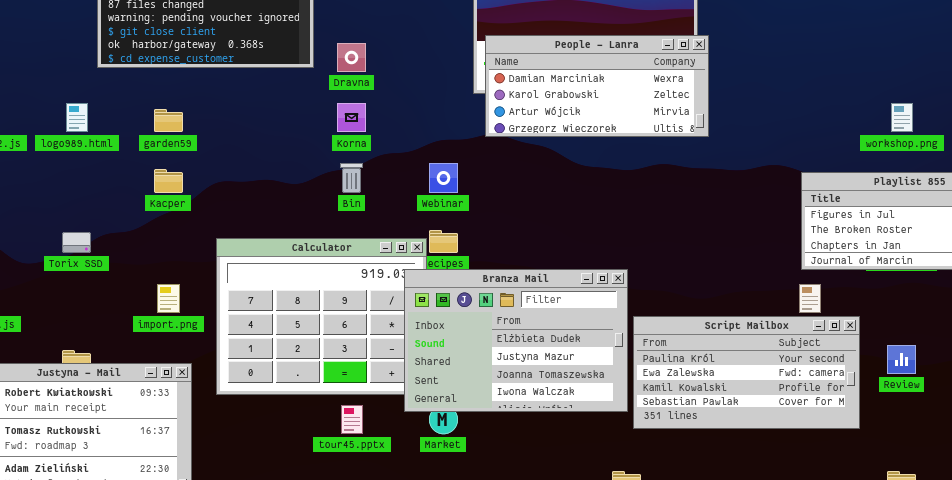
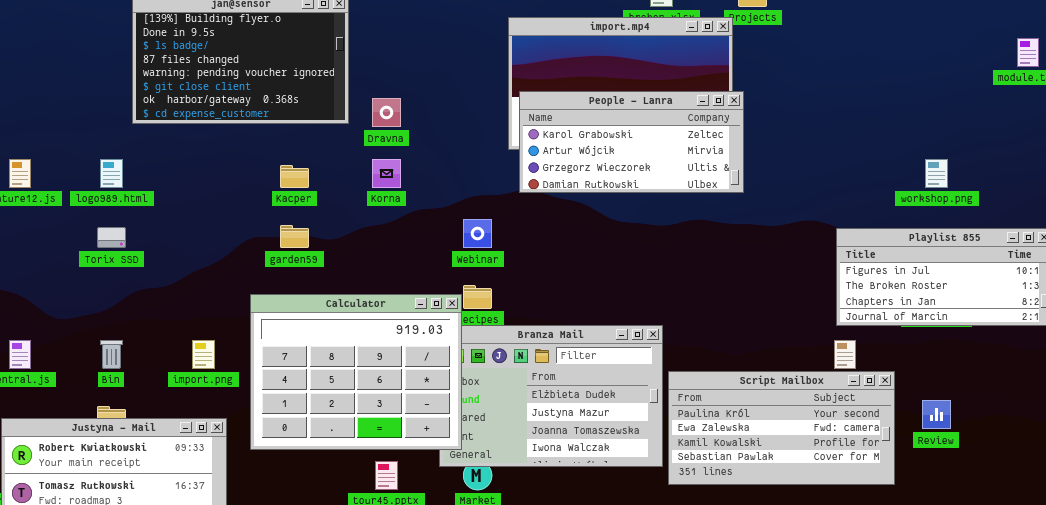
People - Lanra: [485,35,709,137] -> [519,91,744,193], scrolled down 1 row
garden59: [154,109,183,132] -> [280,225,309,248], moved
Bin: [340,163,363,193] -> [100,340,123,369], moved
Kacper: [154,169,183,193] -> [280,165,309,188], moved
Torix SSD: [62,232,91,253] -> [97,227,126,248], moved
Calculator: [216,238,427,395] -> [250,294,462,450], raised

